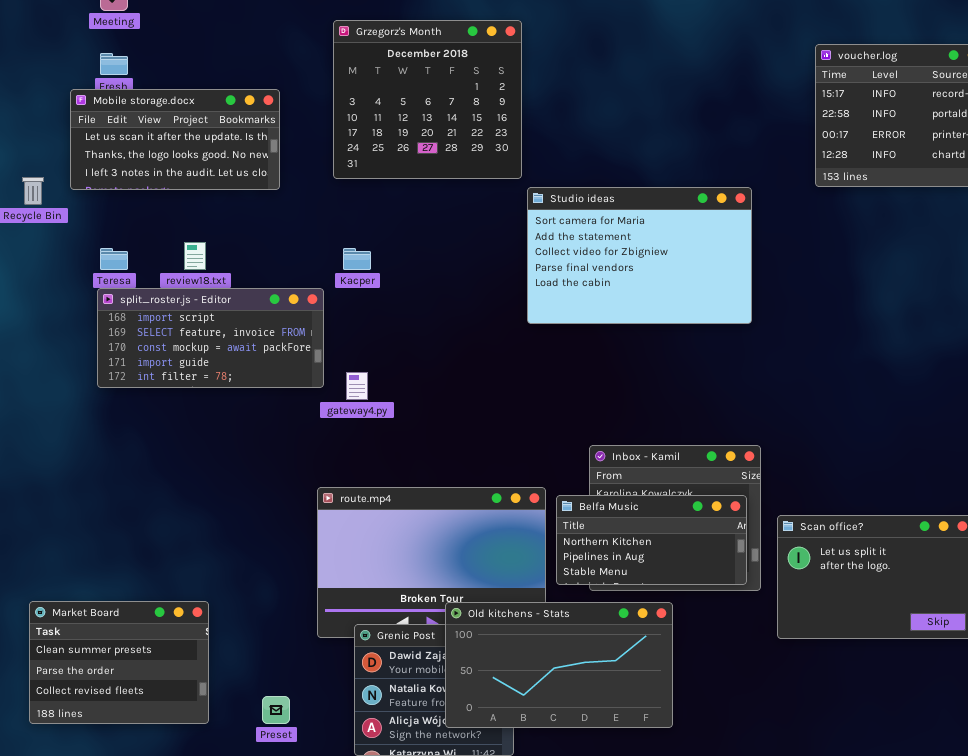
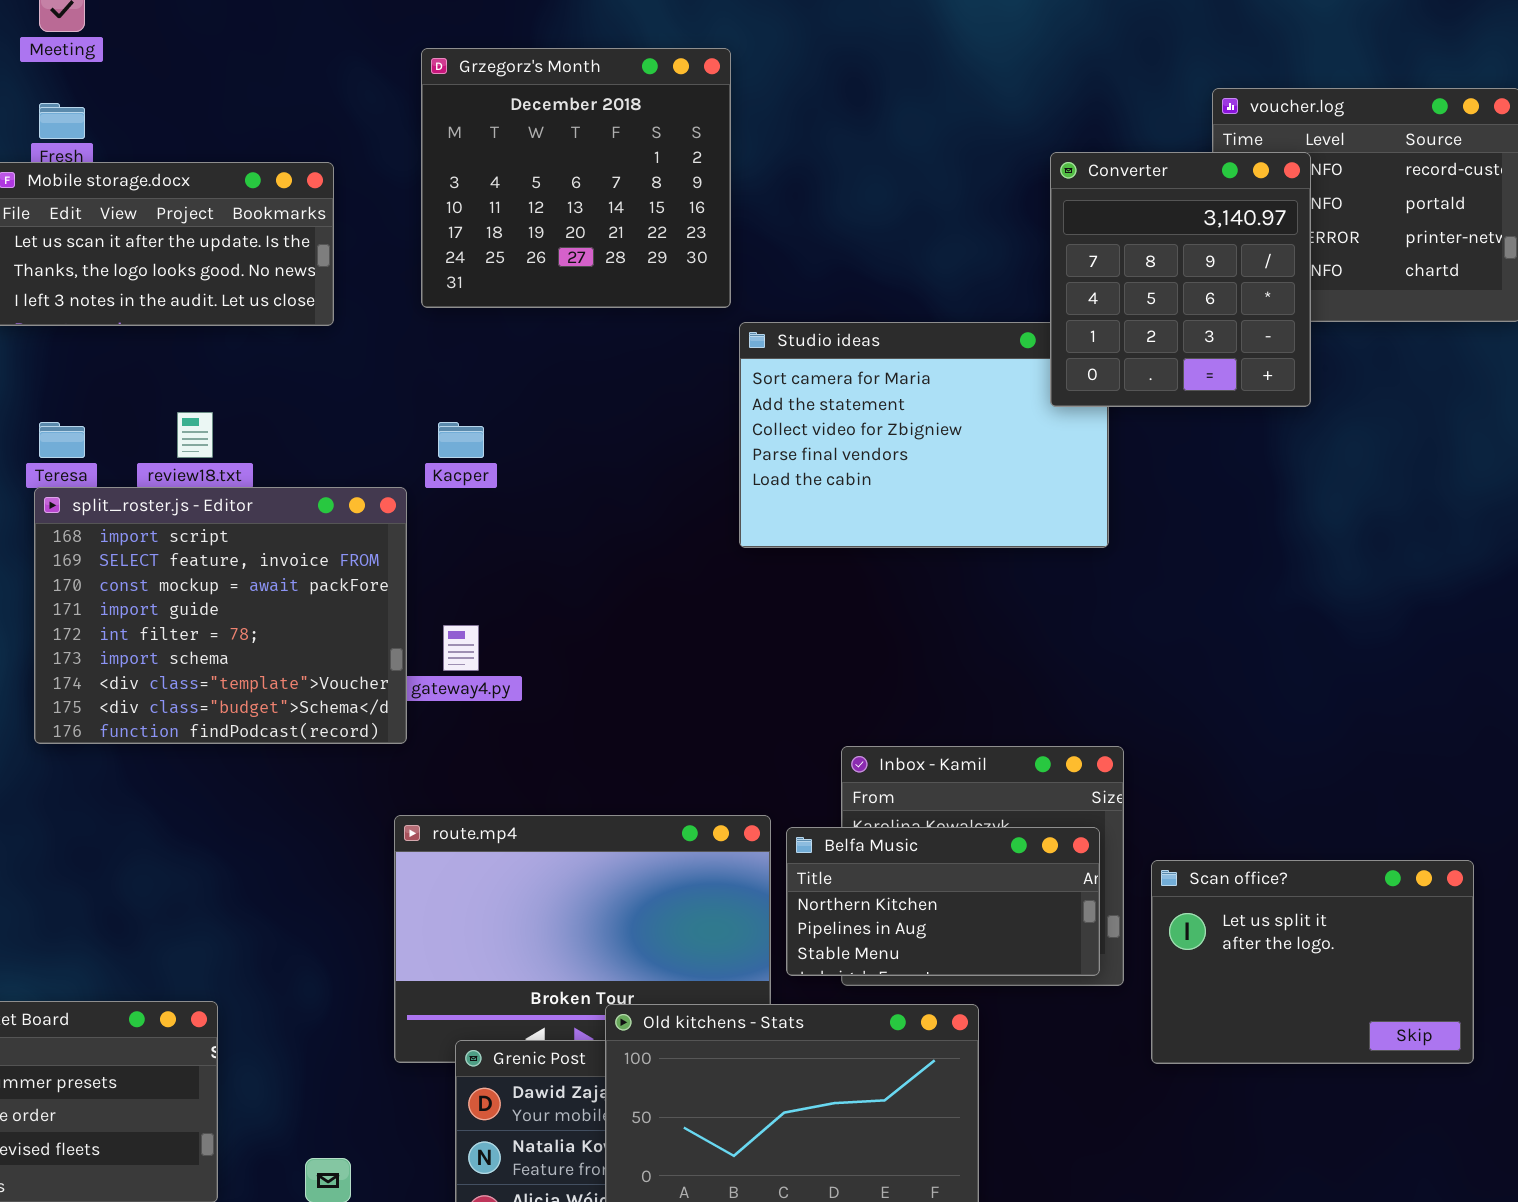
Converter: none -> [1050,152,1311,407], opened
split_roster.js - Editor: [97,288,324,388] -> [34,487,407,744], resized

